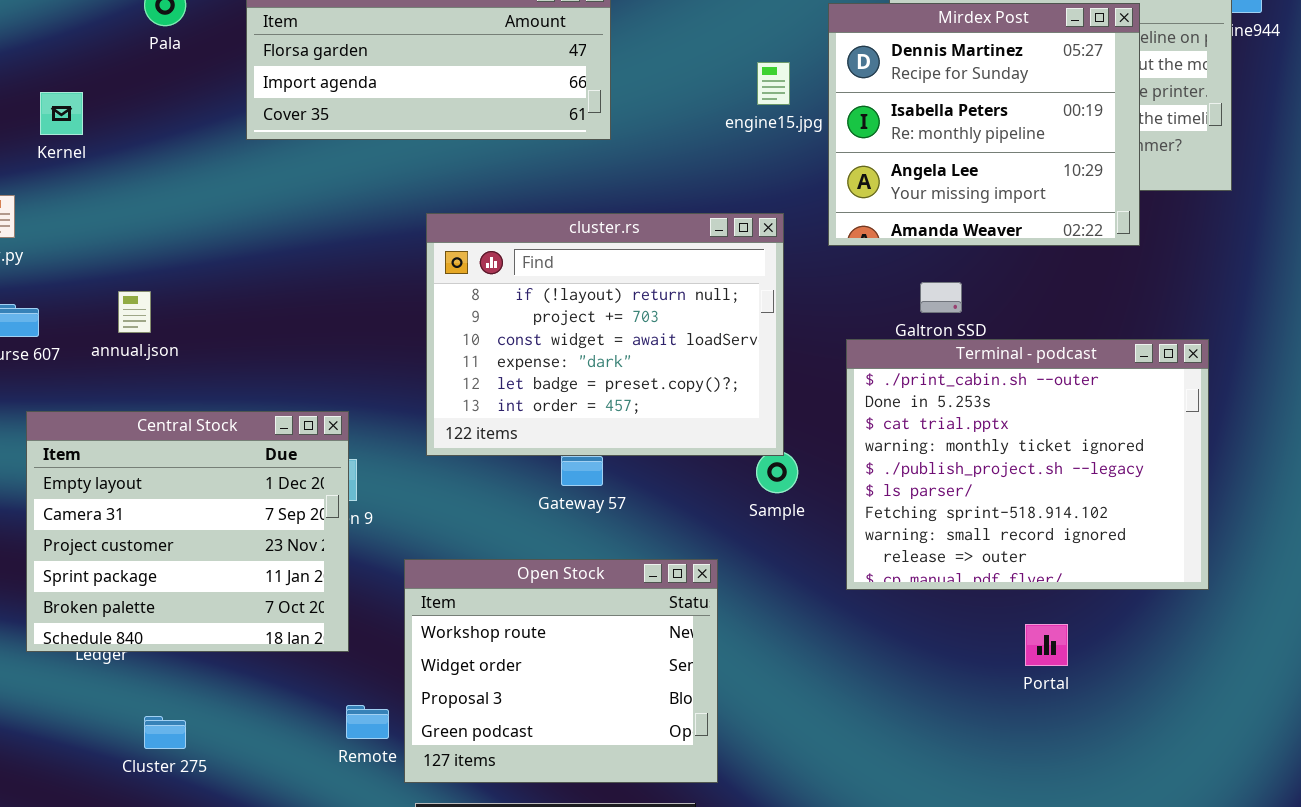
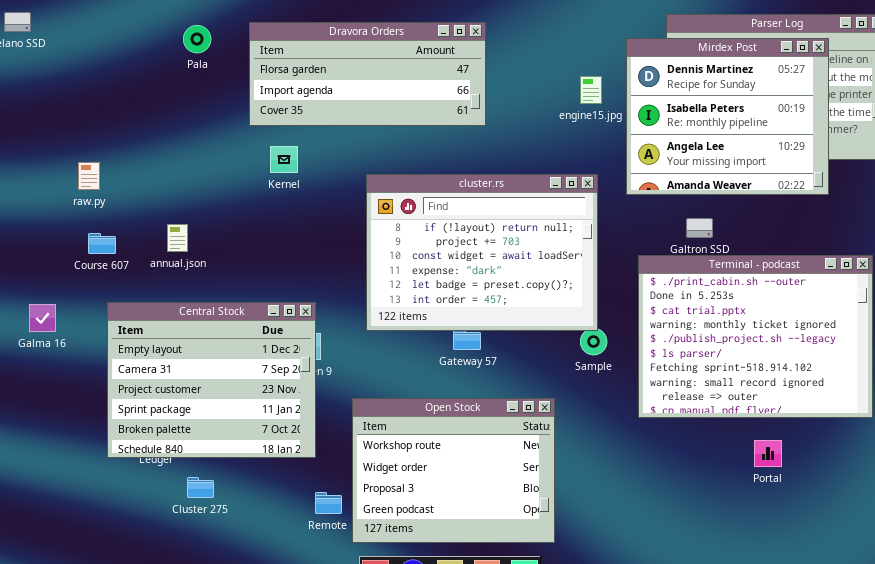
Kernel: [40,92,83,135] -> [270,146,298,173], moved
Cluster 275: [144,716,186,749] -> [187,477,214,498], moved

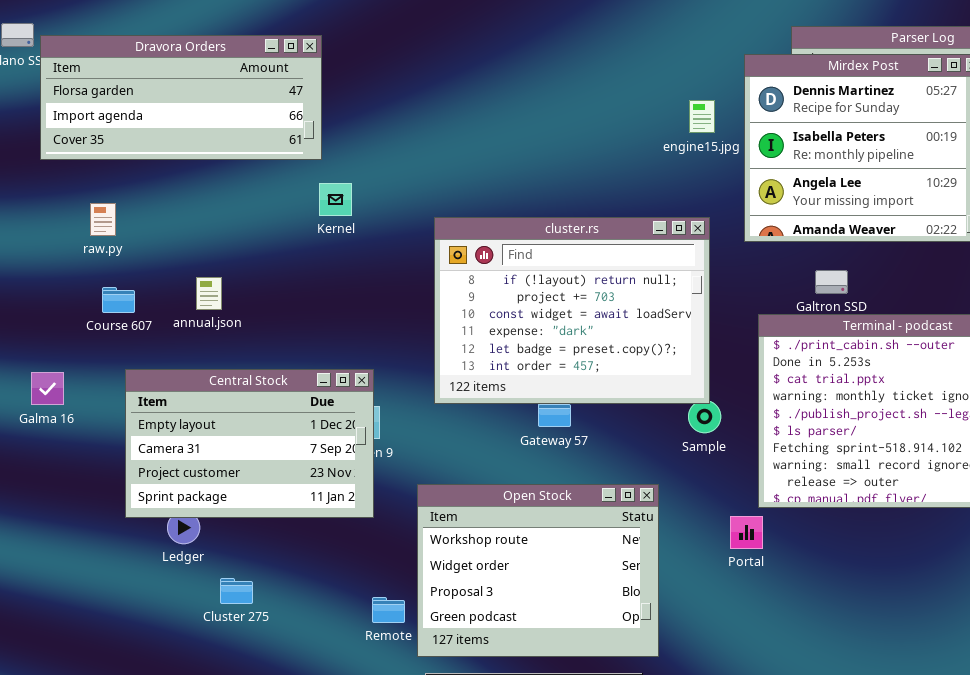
Dravora Orders: [249,22,486,126] -> [40,35,322,160], moved
Central Stock: [107,302,316,458] -> [125,369,374,518], resized
Portal: [754,440,782,467] -> [730,516,763,549], moved

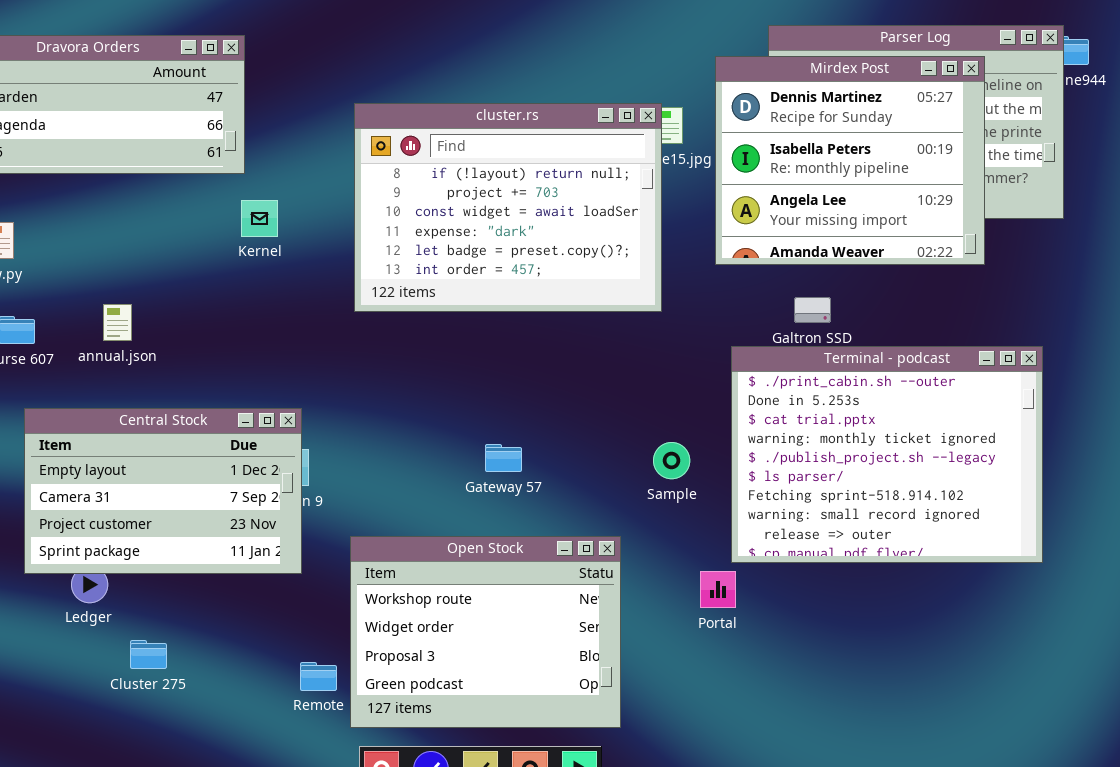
cluster.rs: [434,217,710,404] -> [354,103,662,312], moved

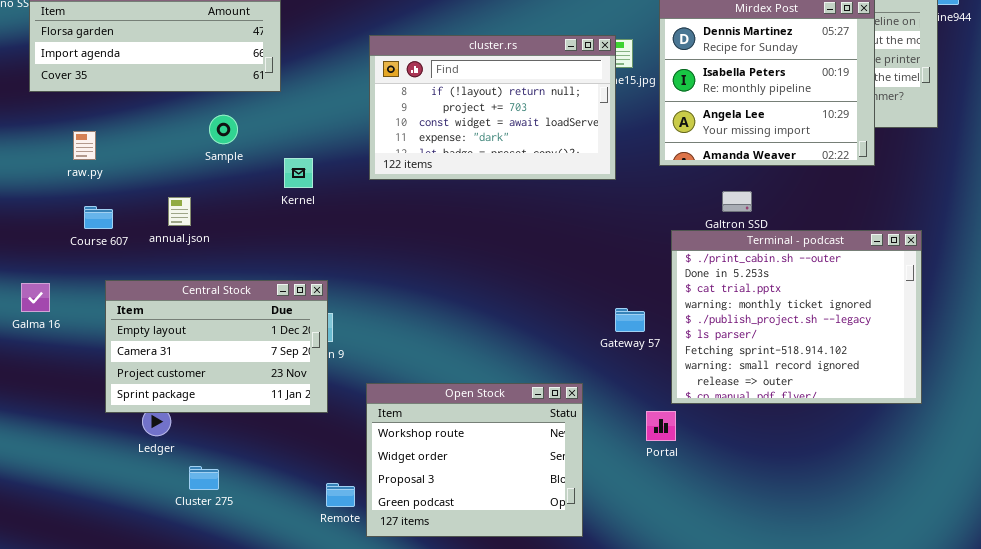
cluster.rs: [354,103,662,312] -> [369,35,616,180], resized
Kernel: [241,200,278,237] -> [284,158,313,188], moved
Sample: [653,442,690,479] -> [209,115,238,144], moved
Gateway 57: [485,444,522,472] -> [615,308,645,332], moved

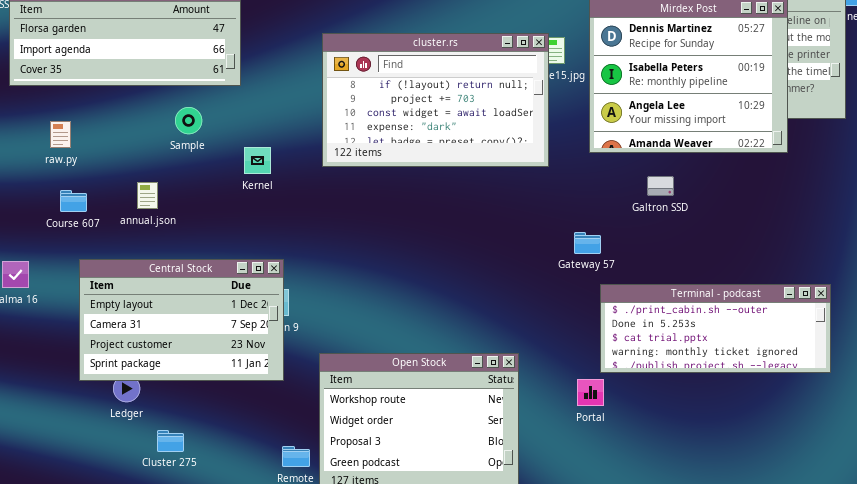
Terminal - podcast: [671,230,922,404] -> [600,284,831,373], resized
Gateway 57: [615,308,645,332] -> [574,232,601,254], moved

